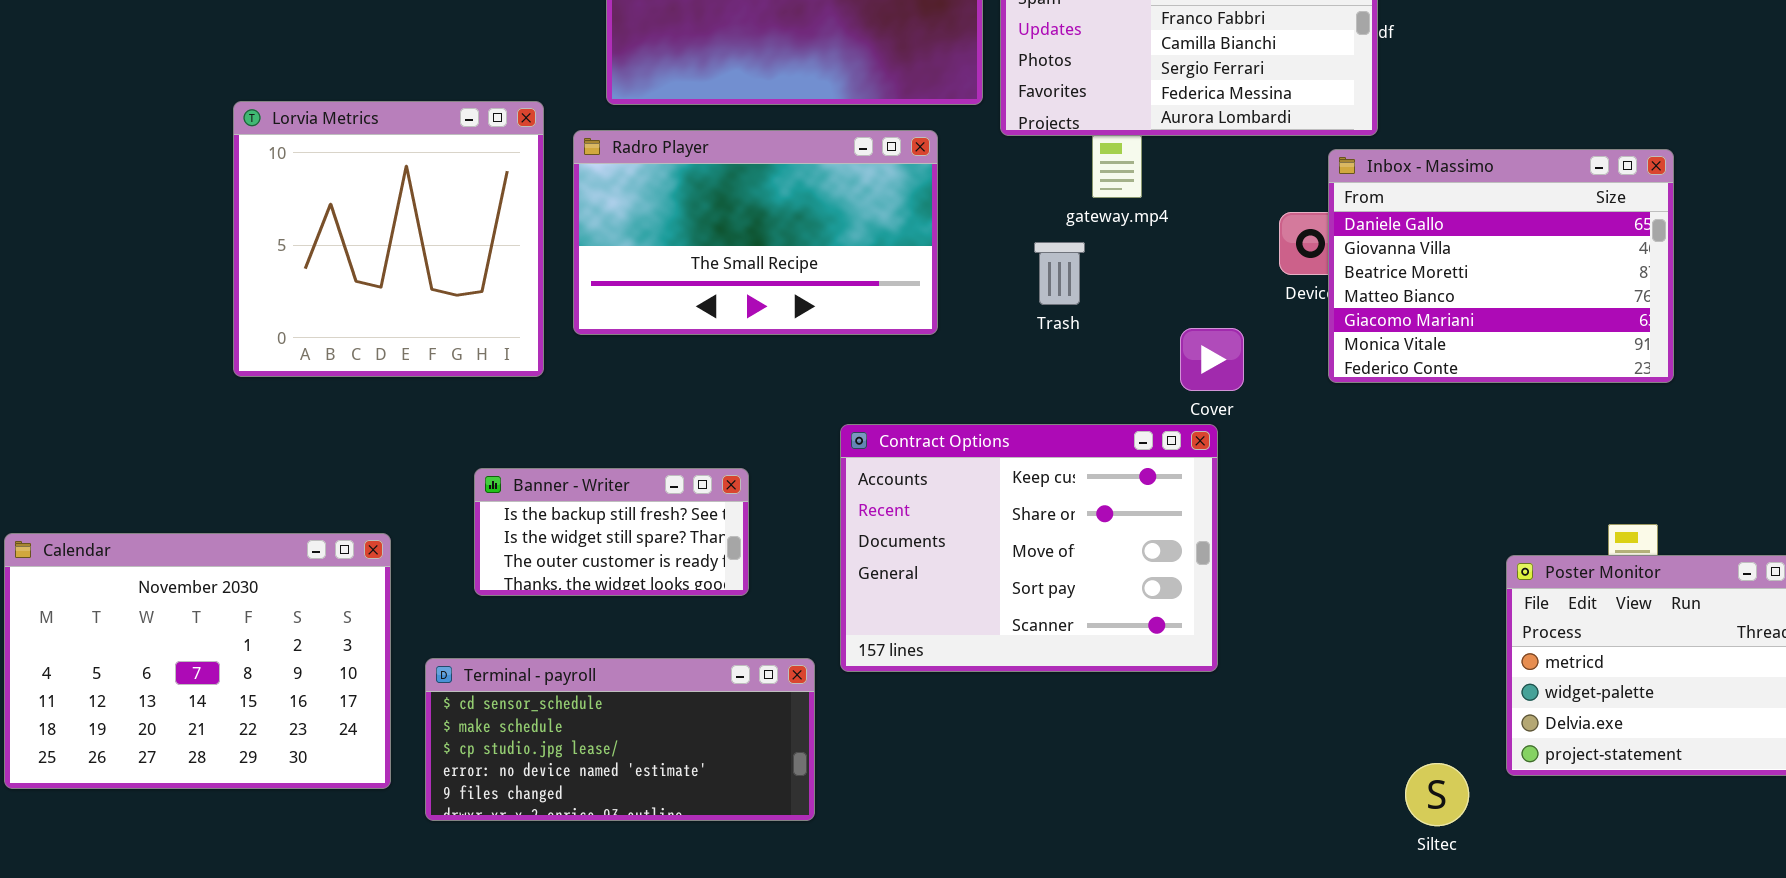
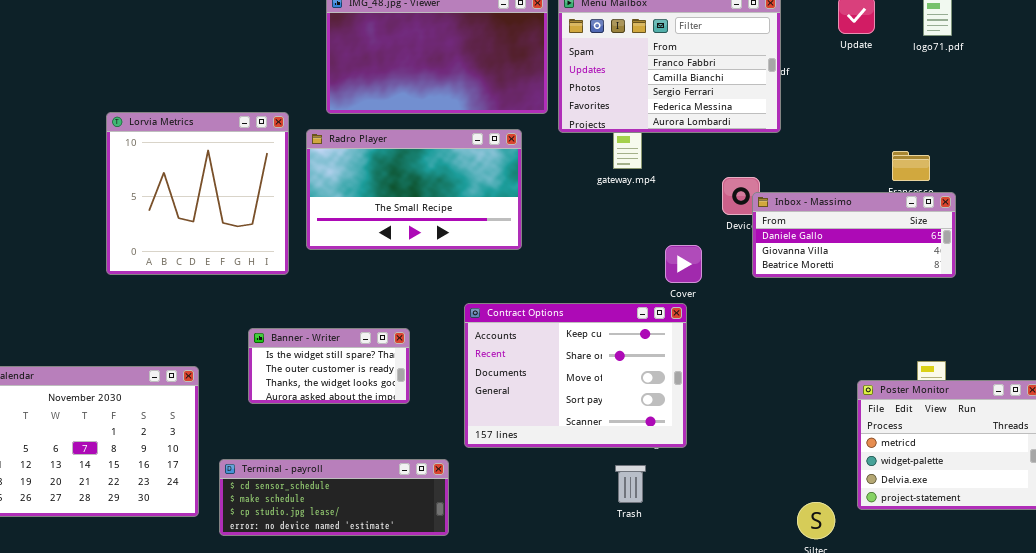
Inbox - Massimo: [1328,149,1674,383] -> [752,192,956,278], resized
Trash: [1034,242,1085,305] -> [615,465,646,503], moved
Banner - Writer: [474,468,749,596] -> [248,328,410,404], scrolled down 1 row
Terminal - payroll: [425,658,815,821] -> [219,459,449,536], resized

